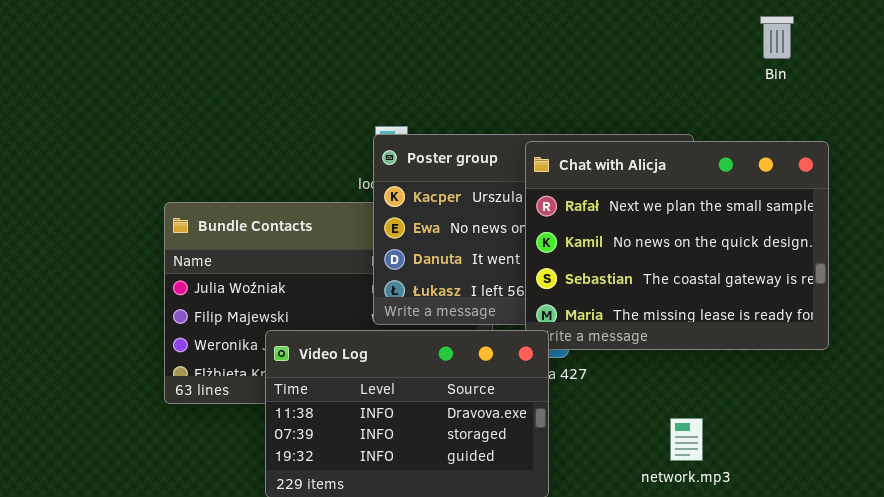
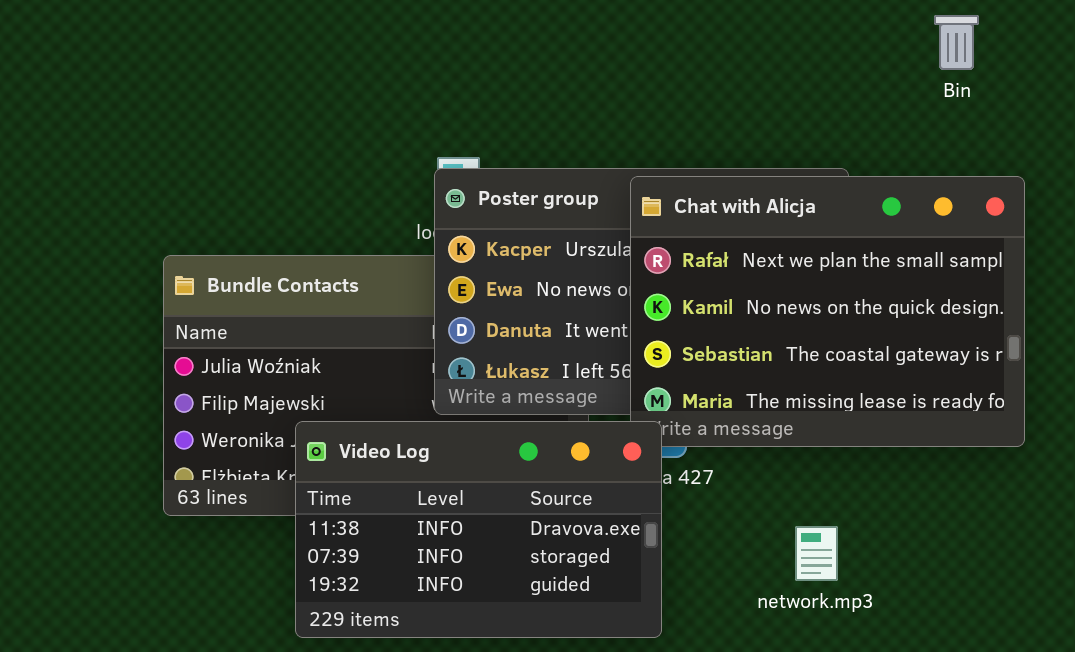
network.mp3: [670,418,703,461] -> [795,526,838,581], moved

